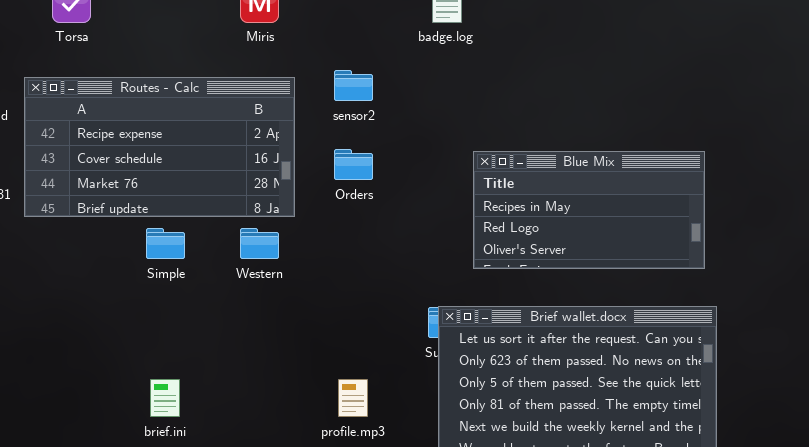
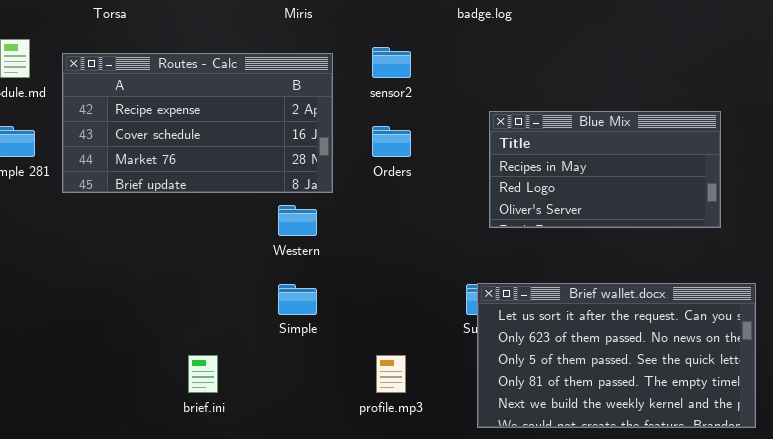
Blue Mix: [473,151,705,269] -> [489,111,721,228], moved
Simple: [146,228,185,259] -> [278,284,317,315], moved

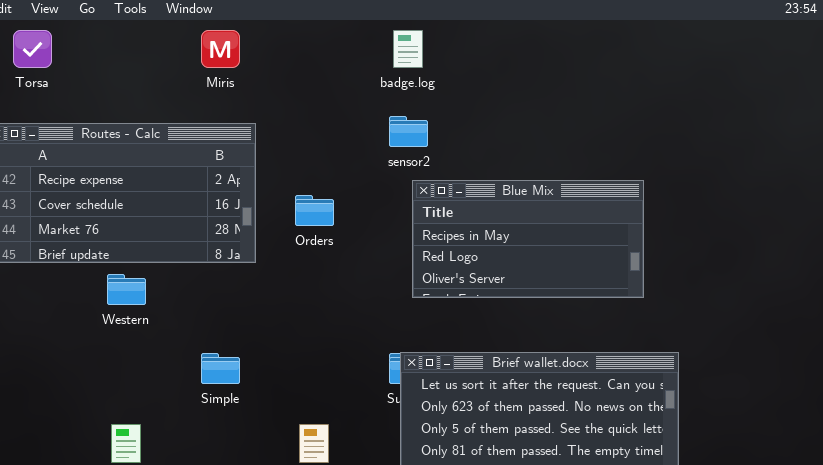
sensor2: [372,47,411,78] -> [389,116,428,147], moved
Western: [278,205,317,236] -> [107,274,146,305], moved

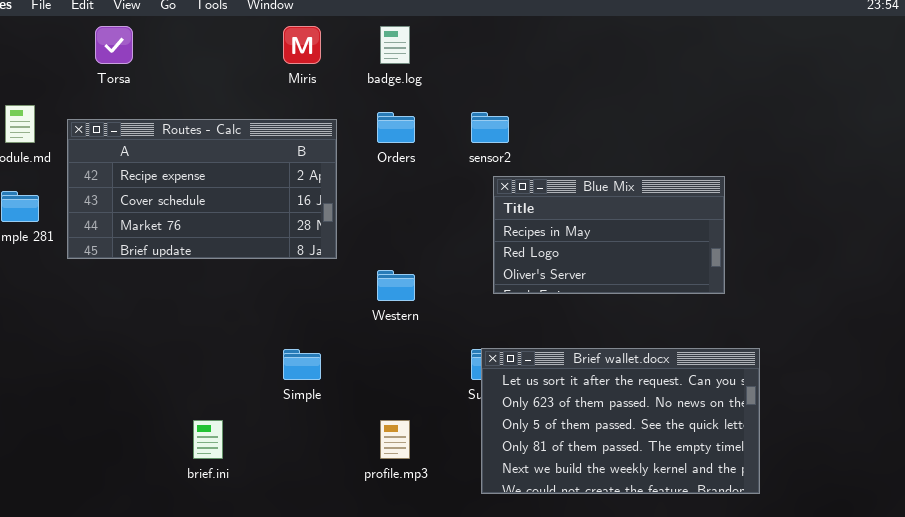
badge.log: [393,30,423,68] -> [380,26,410,64], moved
Orders: [295,195,334,226] -> [377,112,415,143], moved
Western: [107,274,146,305] -> [377,270,415,301], moved

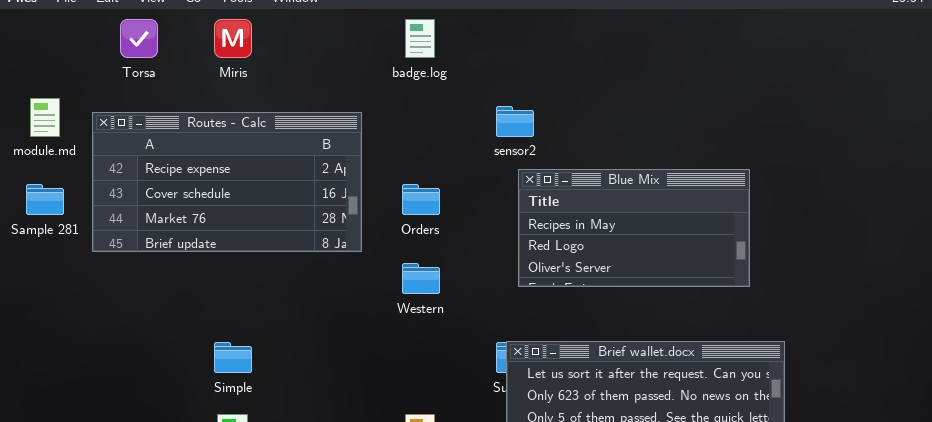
Miris: [283,26,321,64] -> [214,19,252,58], moved
Orders: [377,112,415,143] -> [402,184,440,215], moved
Simple: [283,349,321,380] -> [214,342,252,373], moved

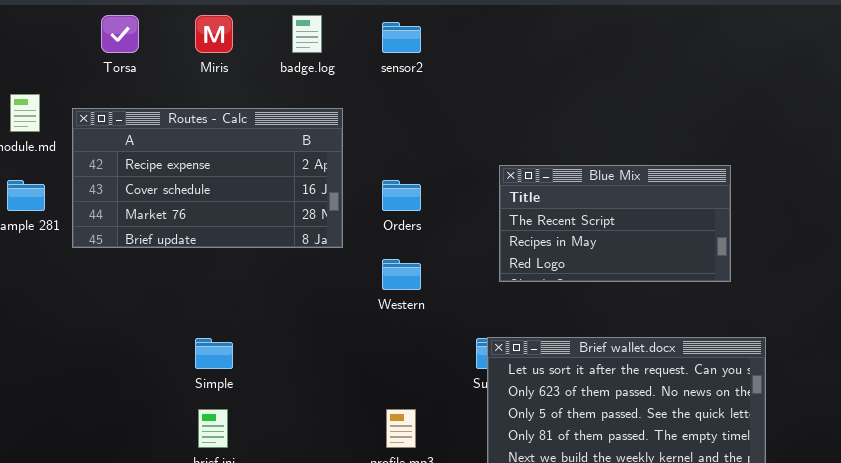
badge.log: [405,19,435,58] -> [292,15,322,53], moved
sensor2: [496,106,534,137] -> [382,22,421,53], moved
Blue Mix: [518,169,750,287] -> [499,165,731,282], scrolled up 1 row

